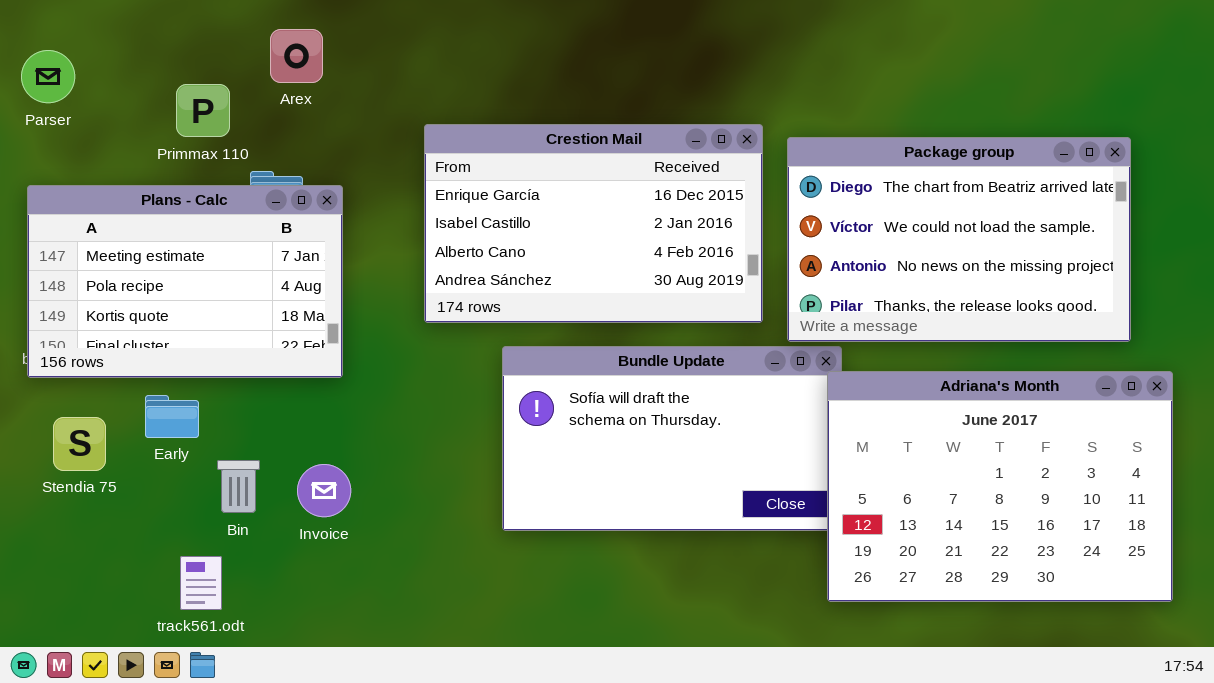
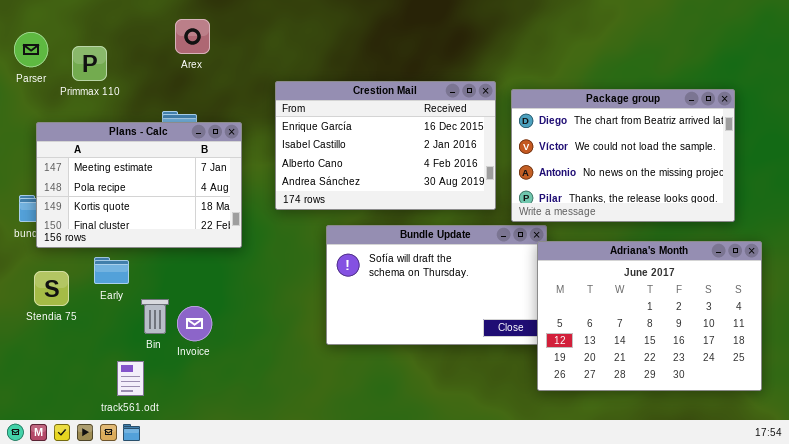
Primmax 110: [176,84,230,137] -> [72,46,107,81], moved
Plans - Calc: [27,185,343,378] -> [36,122,242,248], moved
Invoice: [297,464,351,517] -> [177,306,212,341], moved

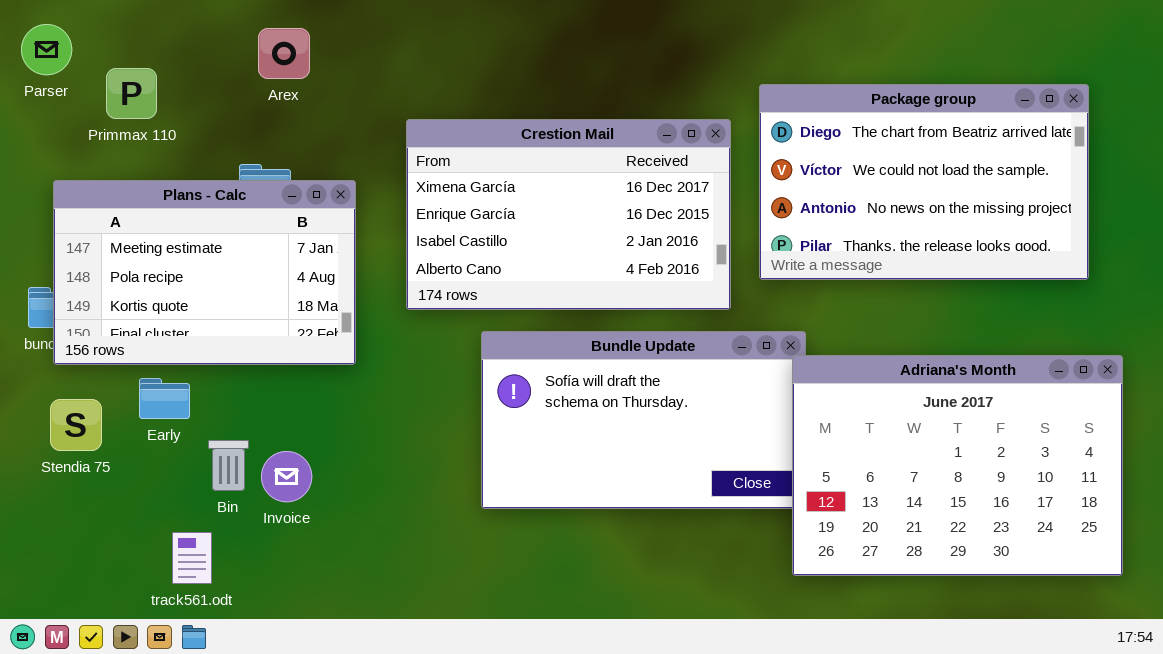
Parser: [14,32,48,67] -> [21,24,72,75], moved
Crestion Mail: [275,81,496,210] -> [406,119,731,310], scrolled up 1 row
Package group: [511,89,735,222] -> [759,84,1089,280], moved

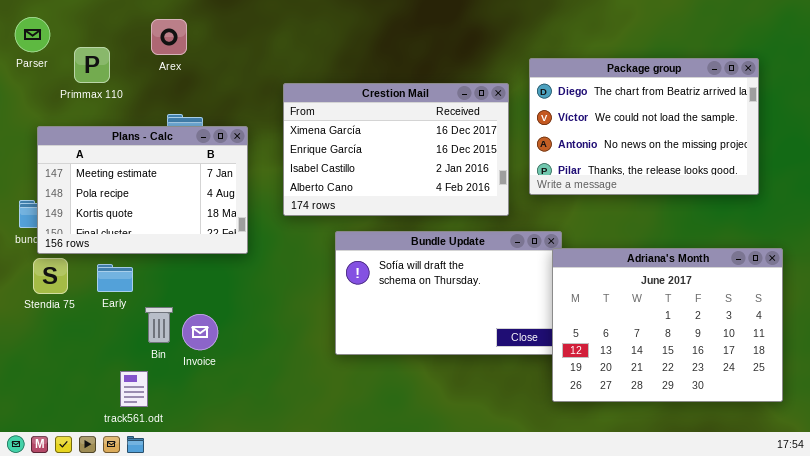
Arex: [258,28,310,79] -> [151,19,187,55], moved
Stendia 75: [50,399,102,451] -> [33,258,68,294], moved

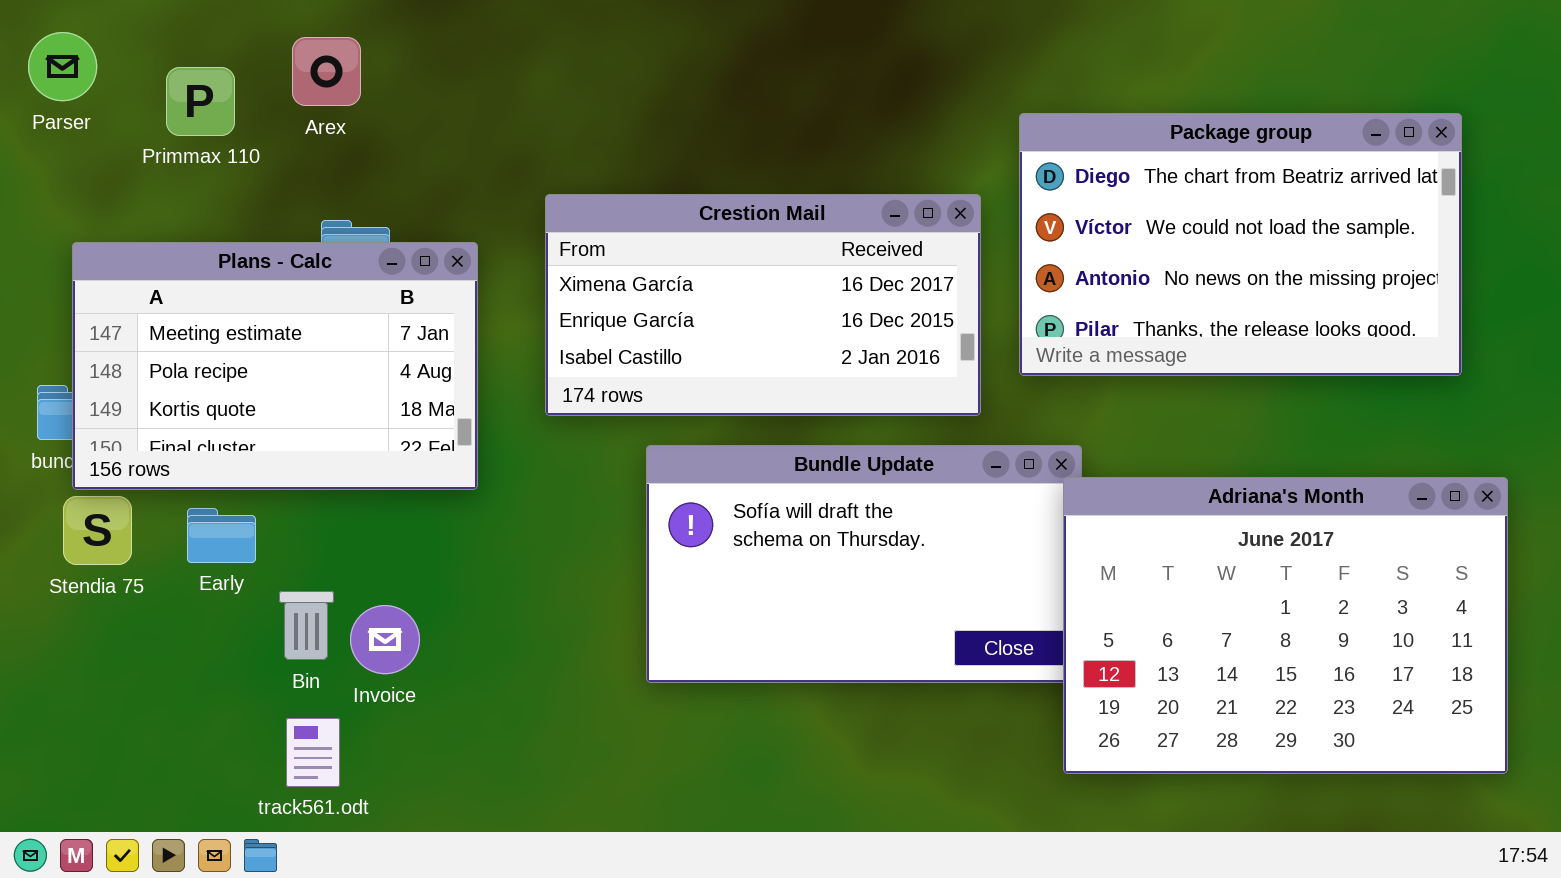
Primmax 110: [74,47,110,83] -> [166,67,235,136], moved
Crestion Mail: [283,83,509,216] -> [545,194,981,416], resized
track561.odt: [120,371,148,407] -> [286,718,340,787], moved

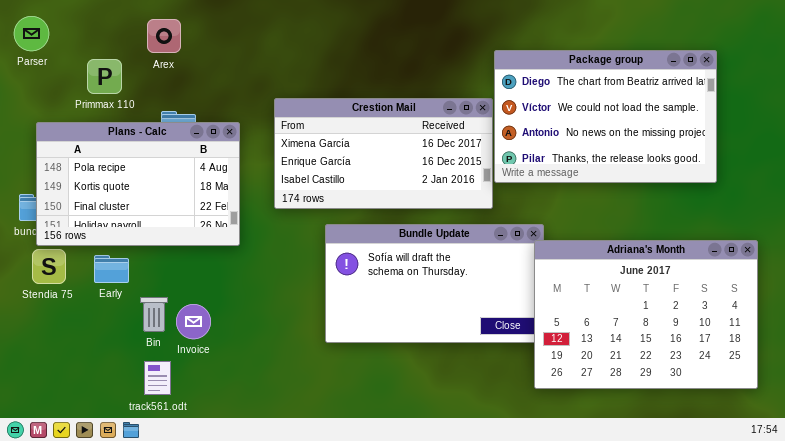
Primmax 110: [166,67,235,136] -> [87,59,122,94], moved
Package group: [1019,113,1462,376] -> [494,50,717,183], moved
Plans - Calc: [72,242,478,490] -> [36,122,240,246], scrolled down 1 row

